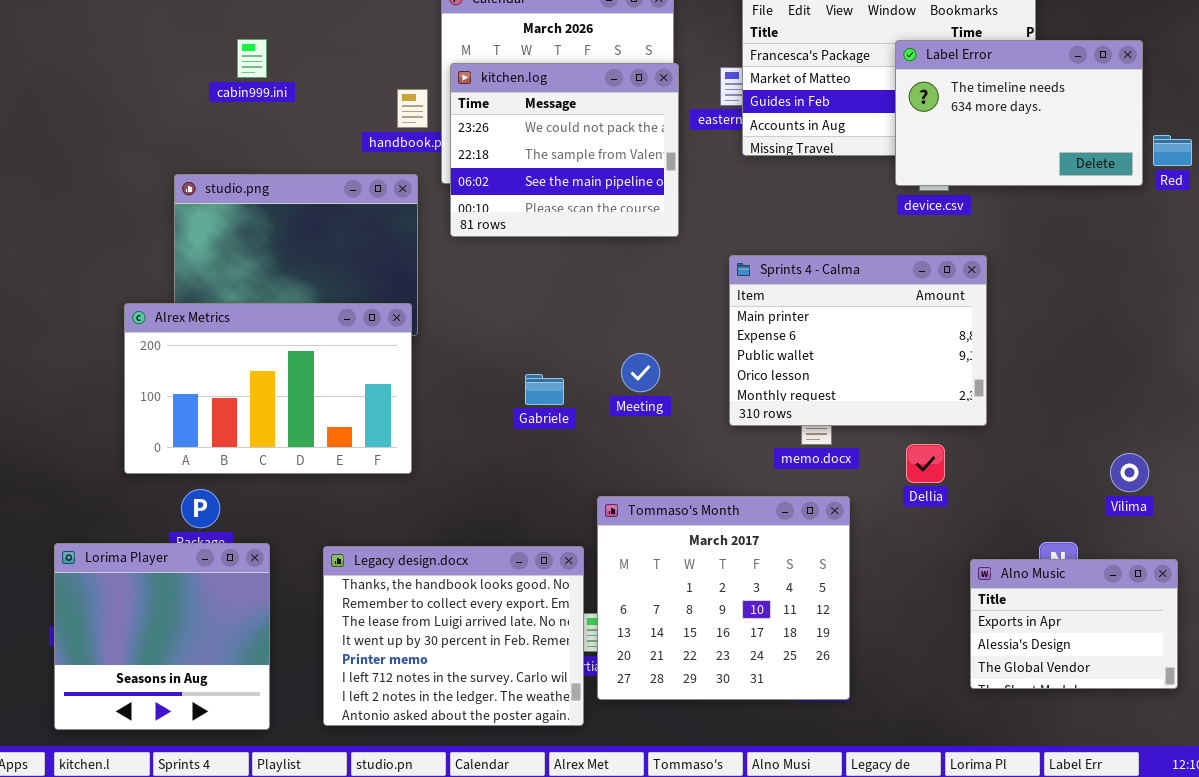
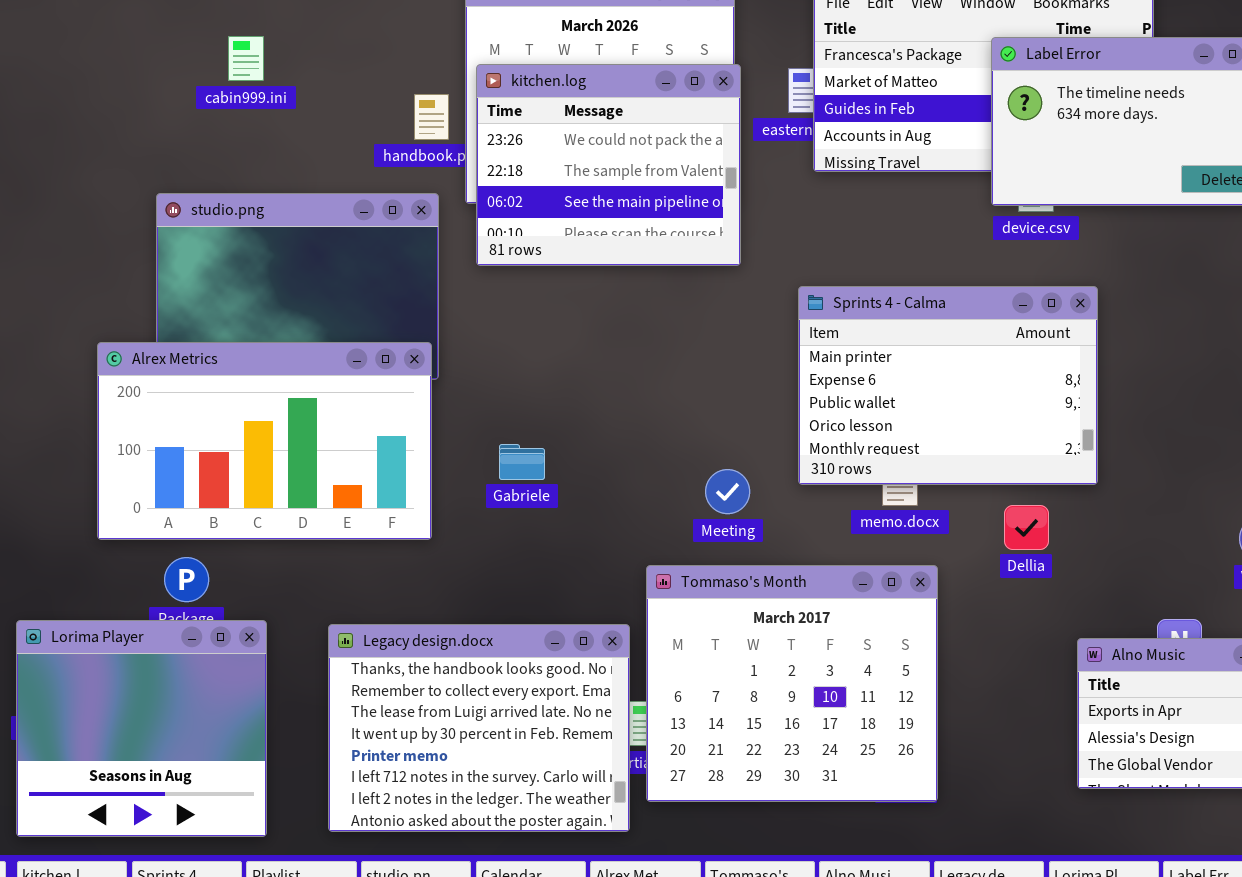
Meeting: [621,353,660,392] -> [705,469,750,514], moved
Gabriele: [525,374,564,405] -> [499,444,545,480], moved

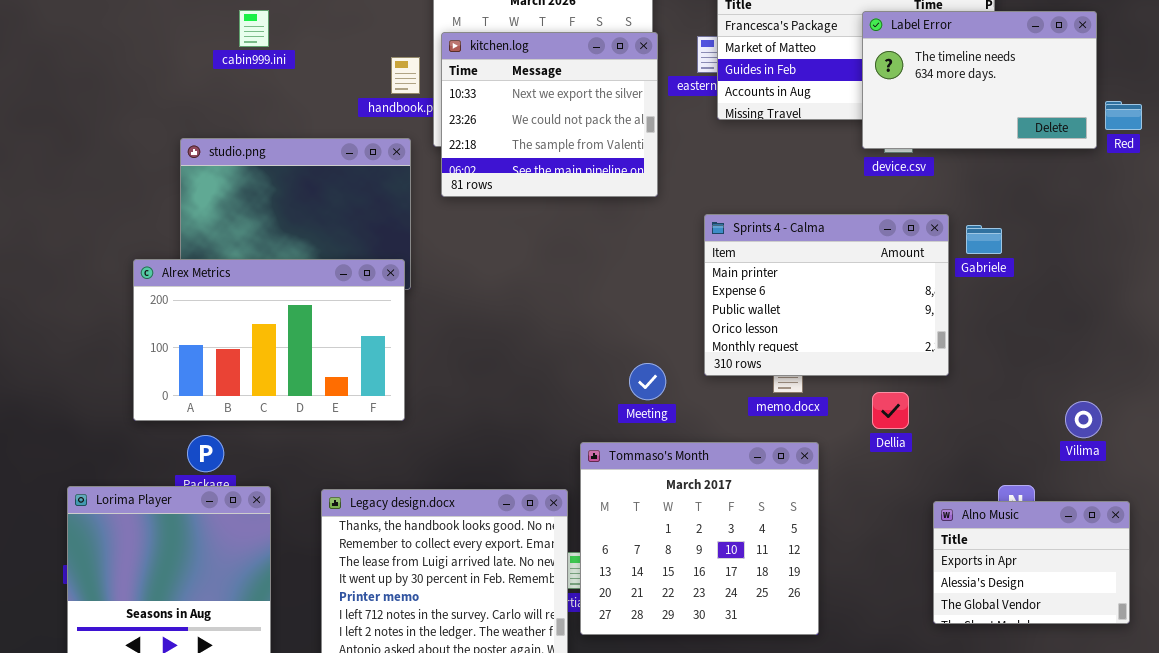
kitchen.log: [476,64,741,266] -> [441,32,658,197], scrolled up 1 row
Gabriele: [499,444,545,480] -> [966,225,1002,254], moved

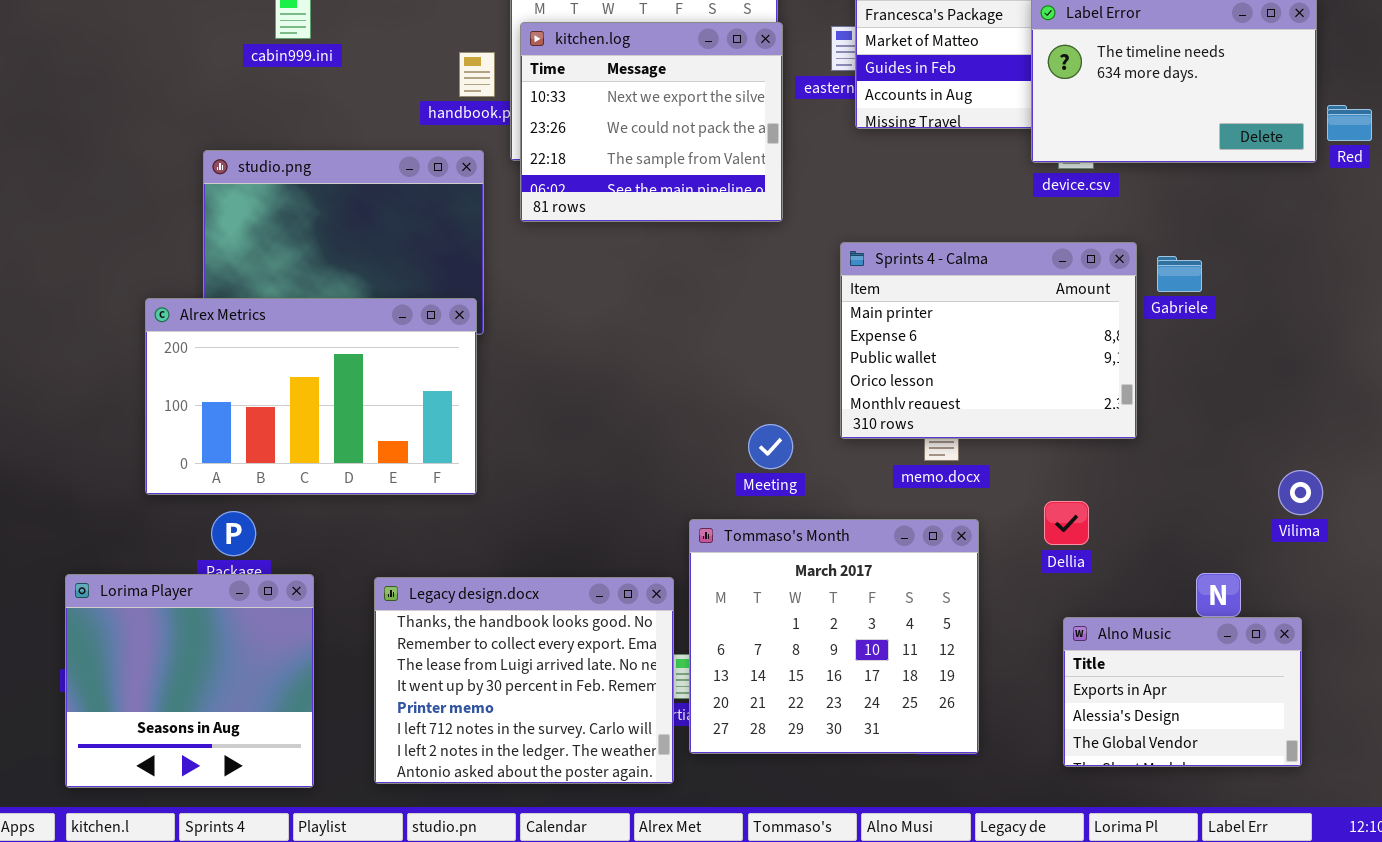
Dellia: [872,392,909,429] -> [1044,501,1089,545], moved
Alno Music: [933,501,1130,624] -> [1063,617,1302,767], moved

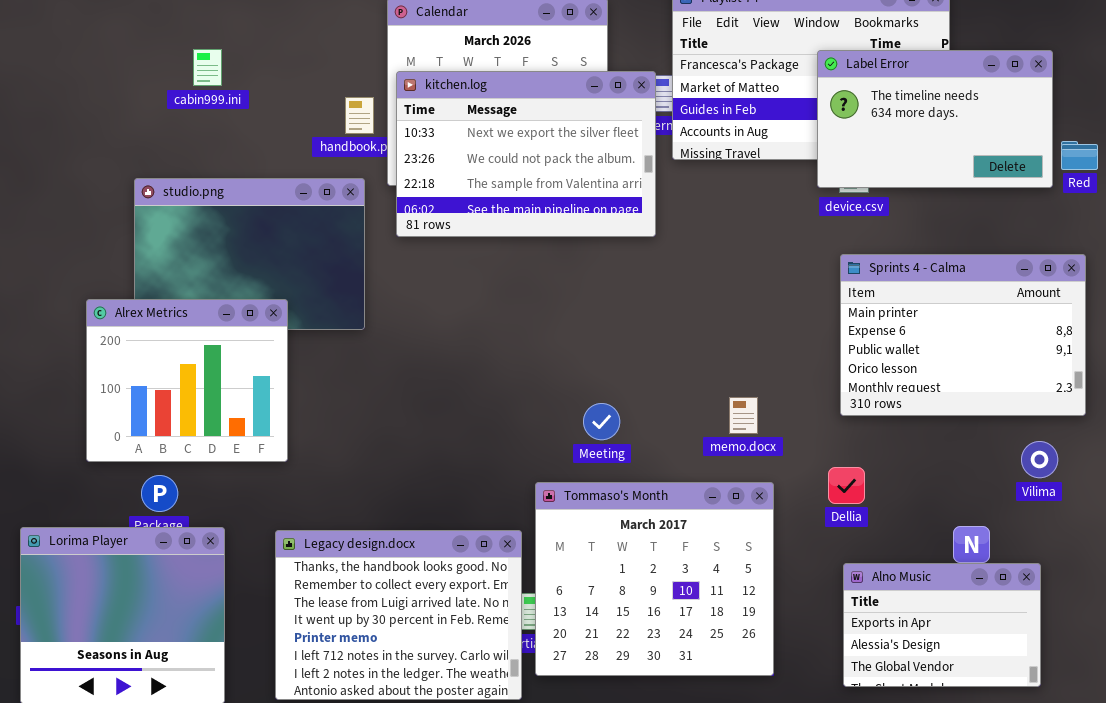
kitchen.log: [520,22,783,222] -> [396,71,656,237], resized
Sprints 4 - Calma: [840,242,1137,439] -> [840,254,1086,416], moved
Alrex Metrics: [145,298,477,495] -> [86,299,288,462], resized

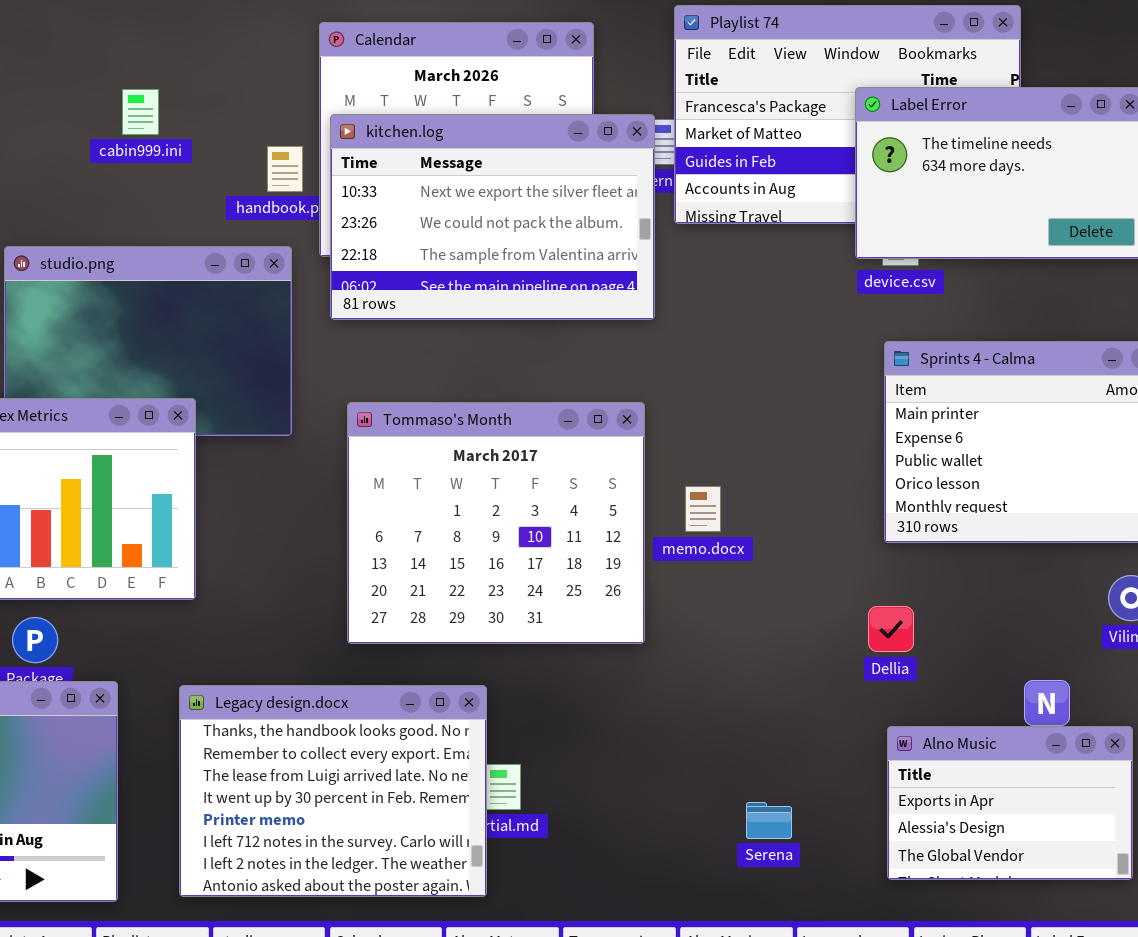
cabin999.ini: [193,49,222,86] -> [122,89,159,135], moved
memo.docx: [729,397,758,434] -> [685,486,721,532], moved
Tommaso's Month: [535,482,774,676] -> [347,402,645,644], moved

